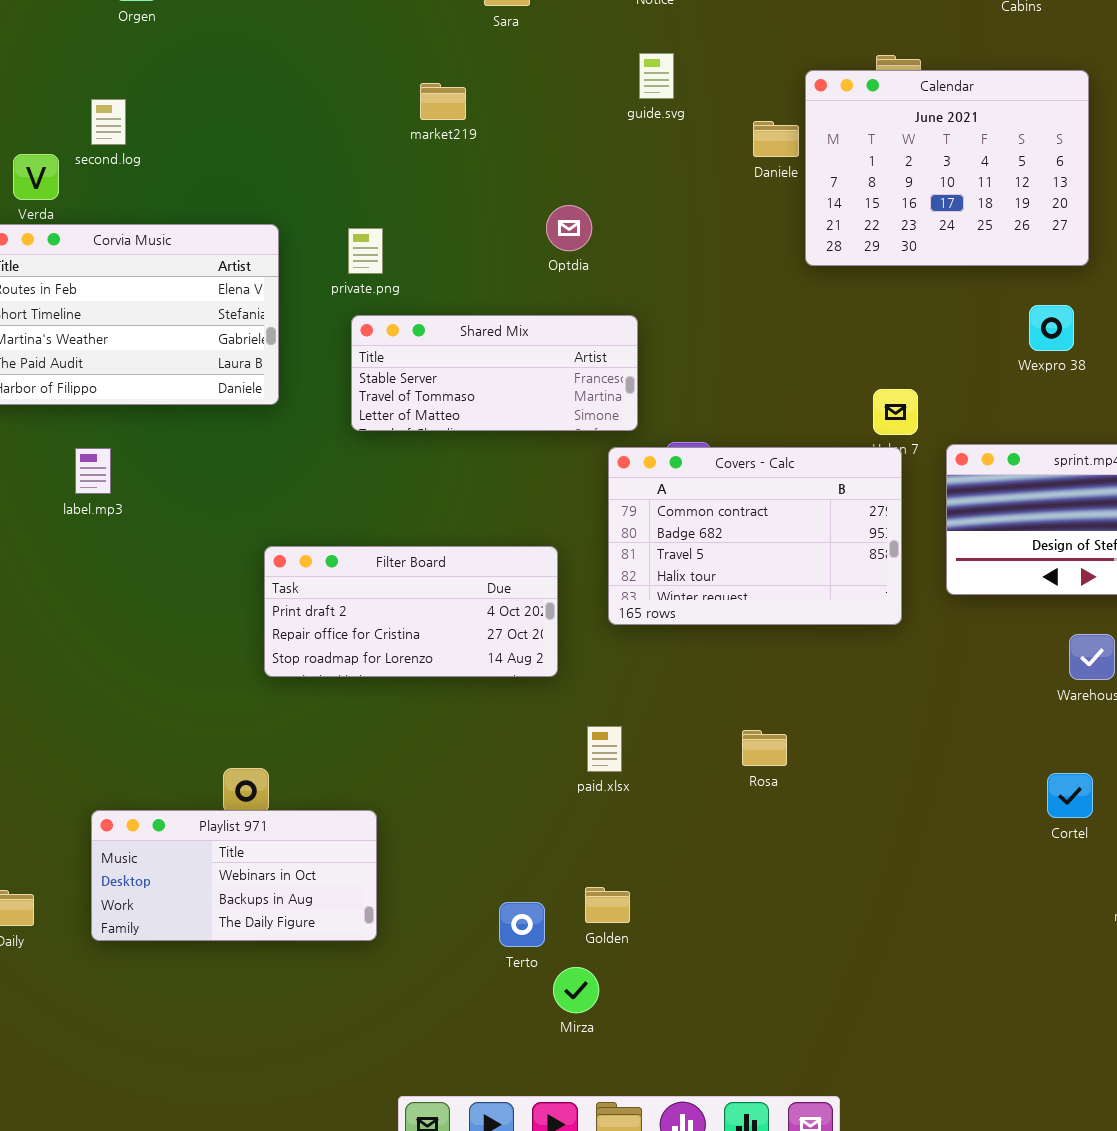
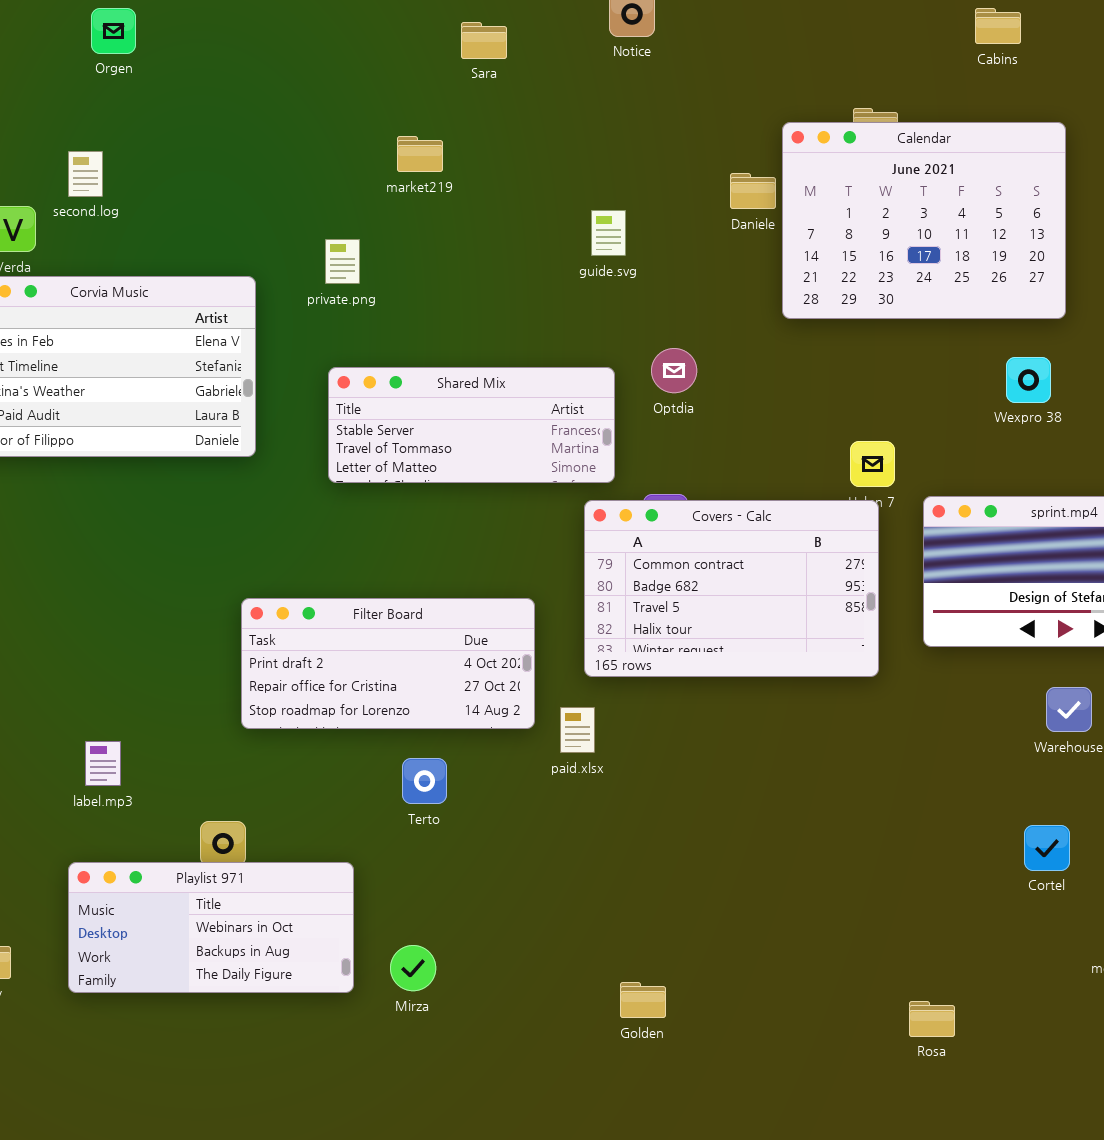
guide.svg: [639,53,674,99] -> [591,210,626,256], moved
Optdia: [546,205,592,251] -> [651,348,697,393], moved
private.png: [348,228,383,274] -> [325,239,360,284], moved
label.mp3: [75,448,111,494] -> [85,741,121,786], moved
paid.xlsx: [587,726,622,772] -> [560,707,595,753], moved
Rosa: [742,730,787,766] -> [909,1001,955,1037], moved
Golden: [585,887,630,923] -> [620,982,666,1018], moved
Terto: [499,902,545,947] -> [402,758,447,804], moved
Mirza: [553,967,599,1013] -> [390,945,436,991], moved

